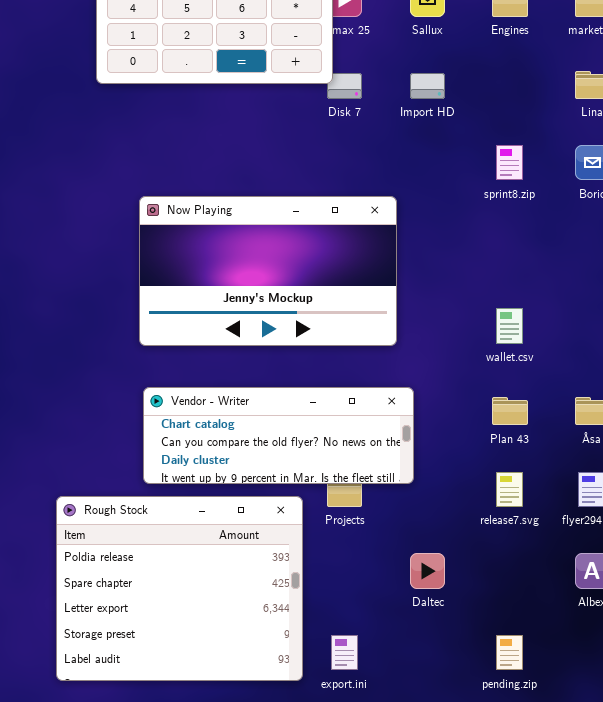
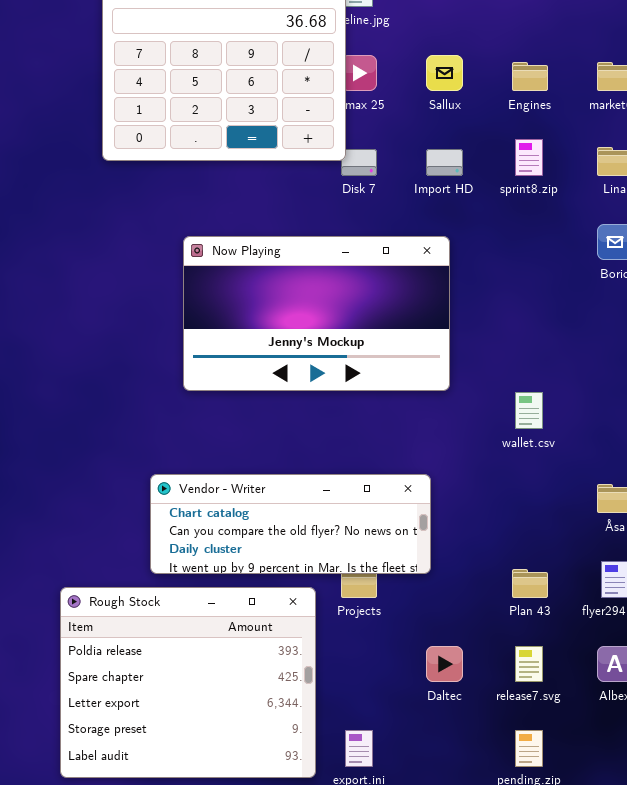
sprint8.zip: [496,145,523,180] -> [515,139,543,176], moved
Now Playing: [139,196,397,346] -> [183,236,450,391], moved
Plan 43: [492,397,528,425] -> [512,569,548,598], moved
release7.svg: [496,472,523,507] -> [515,646,543,682], moved

